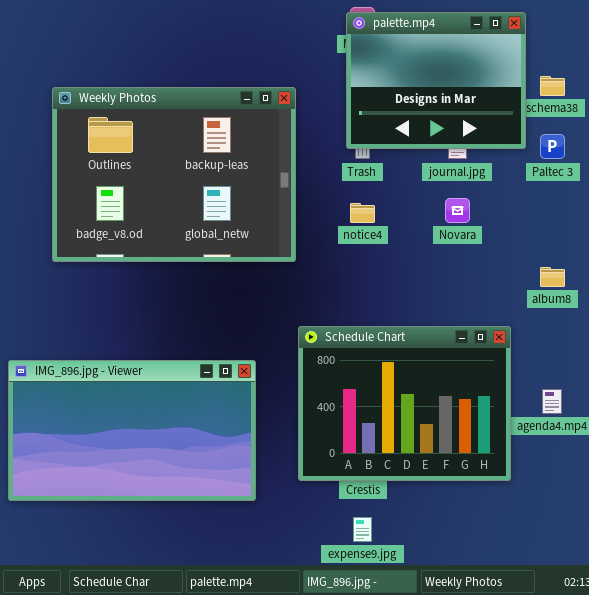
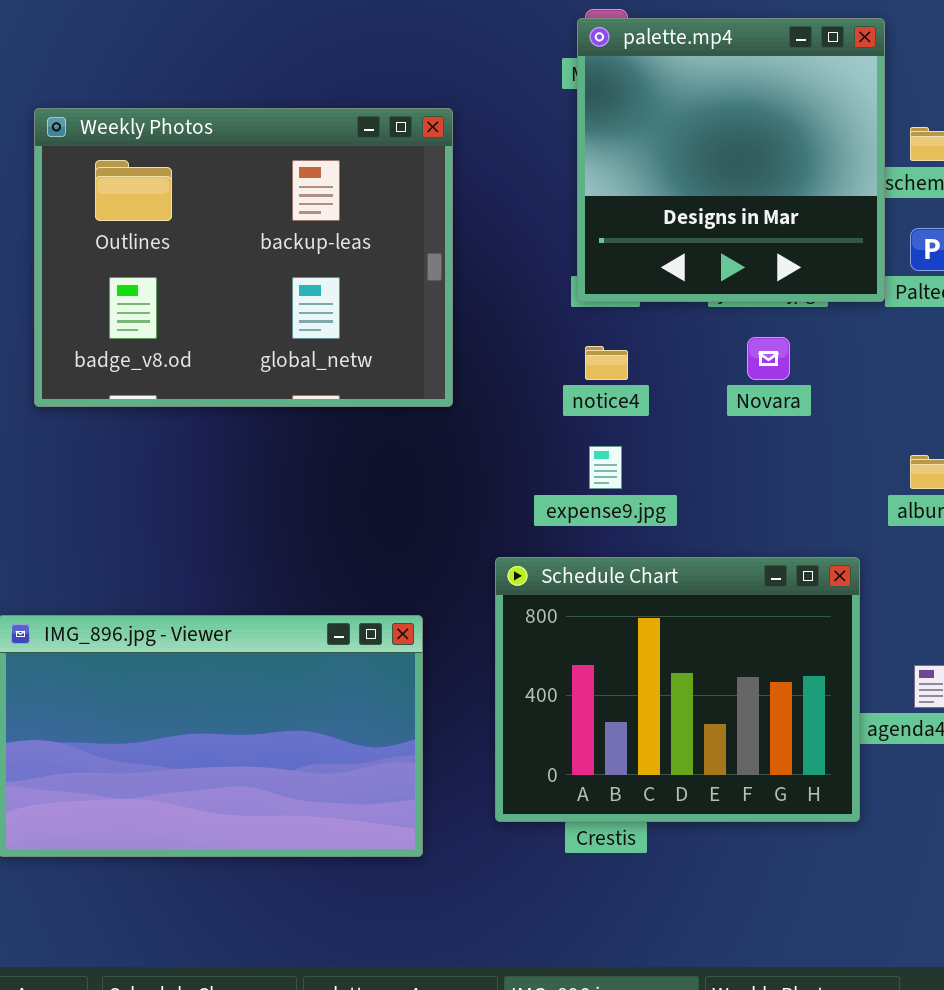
palette.mp4: [346,12,526,149] -> [577,18,885,302], resized
Weekly Photos: [52,87,296,262] -> [34,108,453,407], moved
expense9.jpg: [353,517,372,542] -> [589,446,622,489], moved

